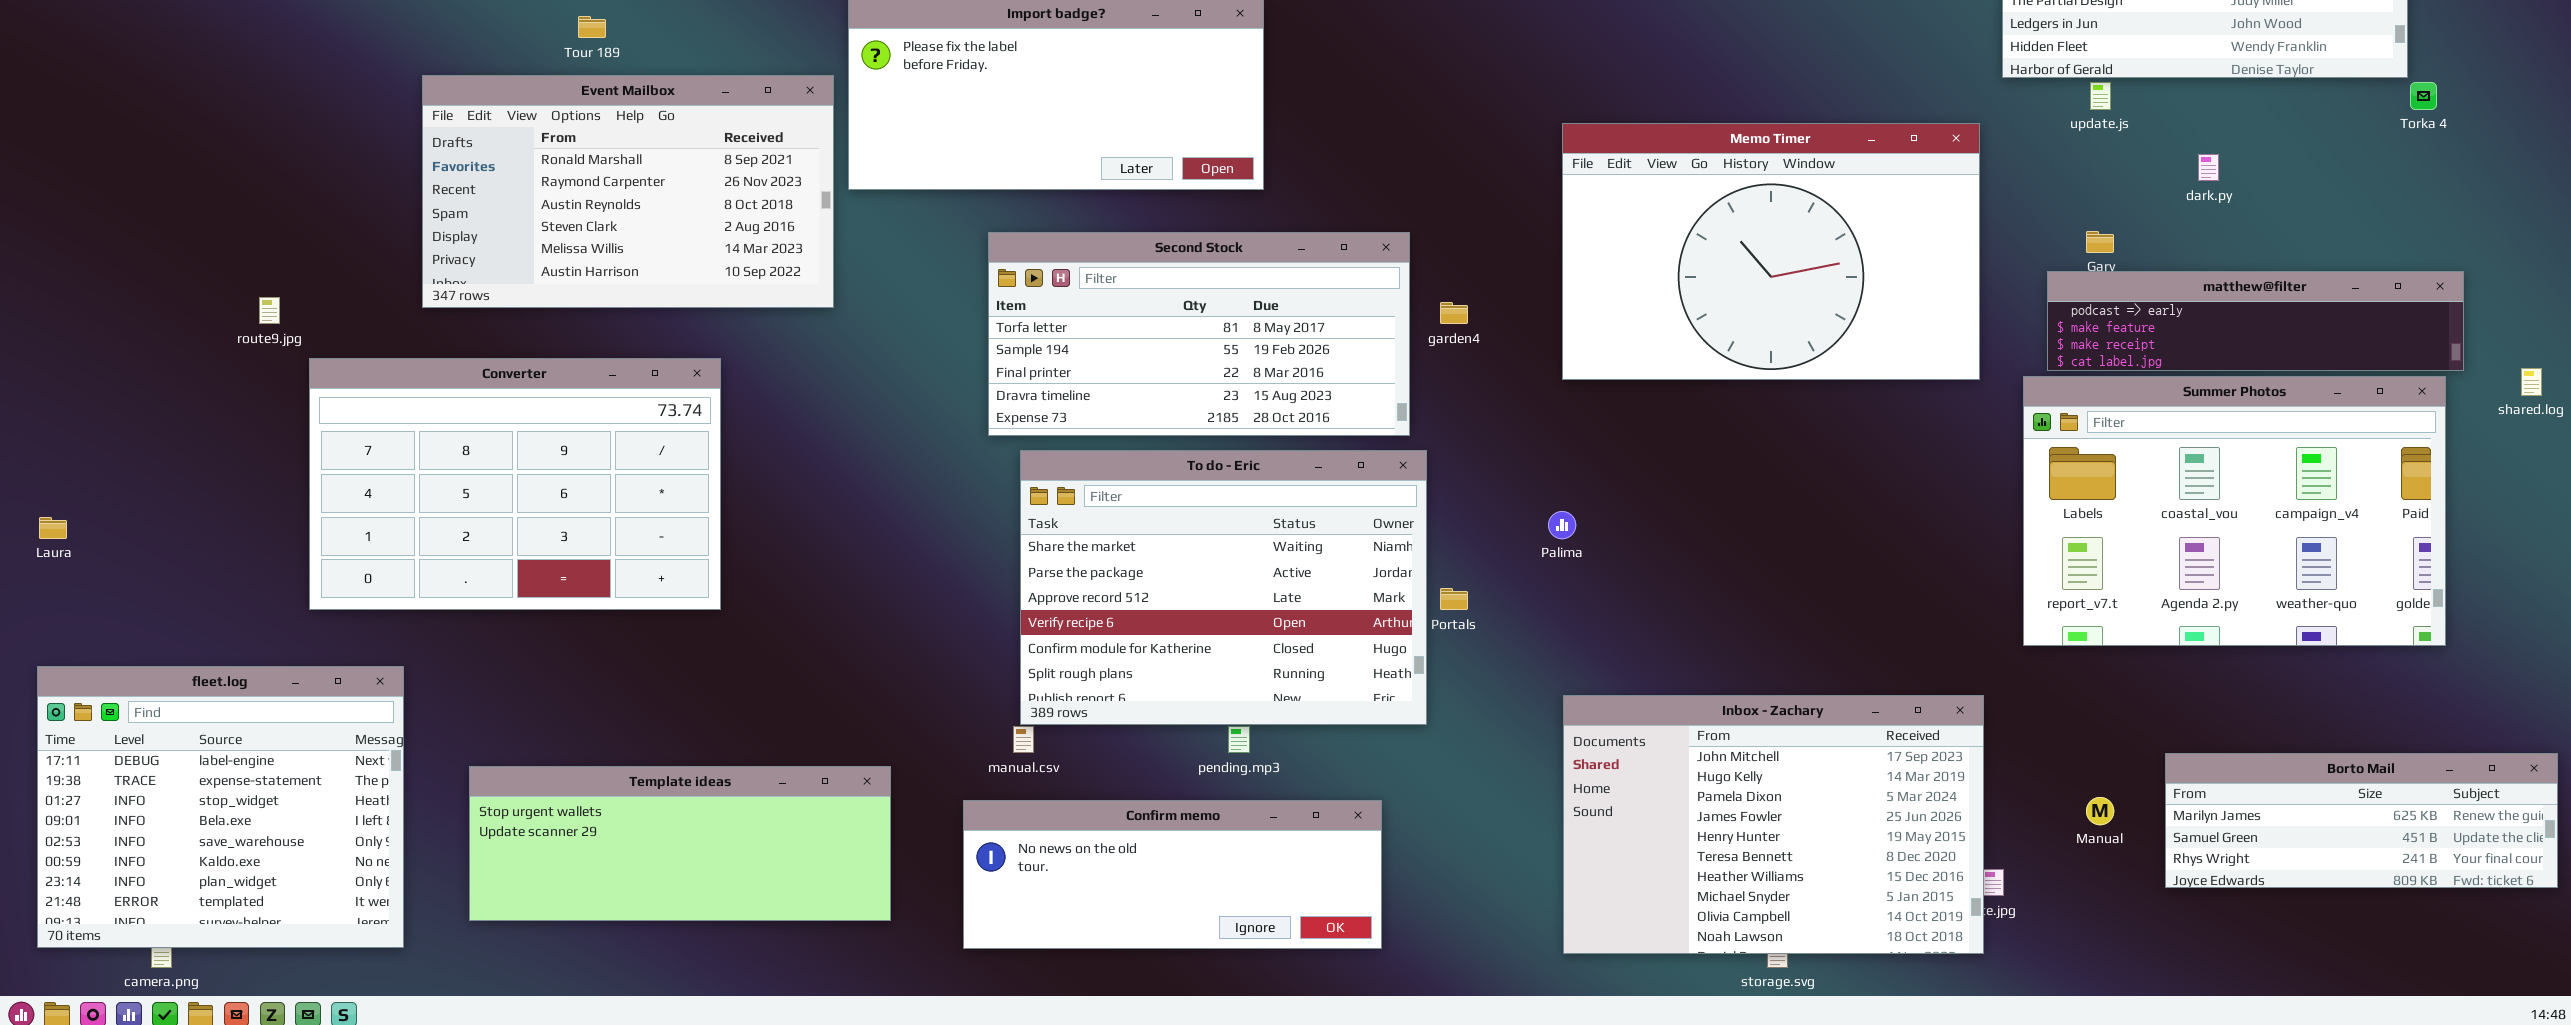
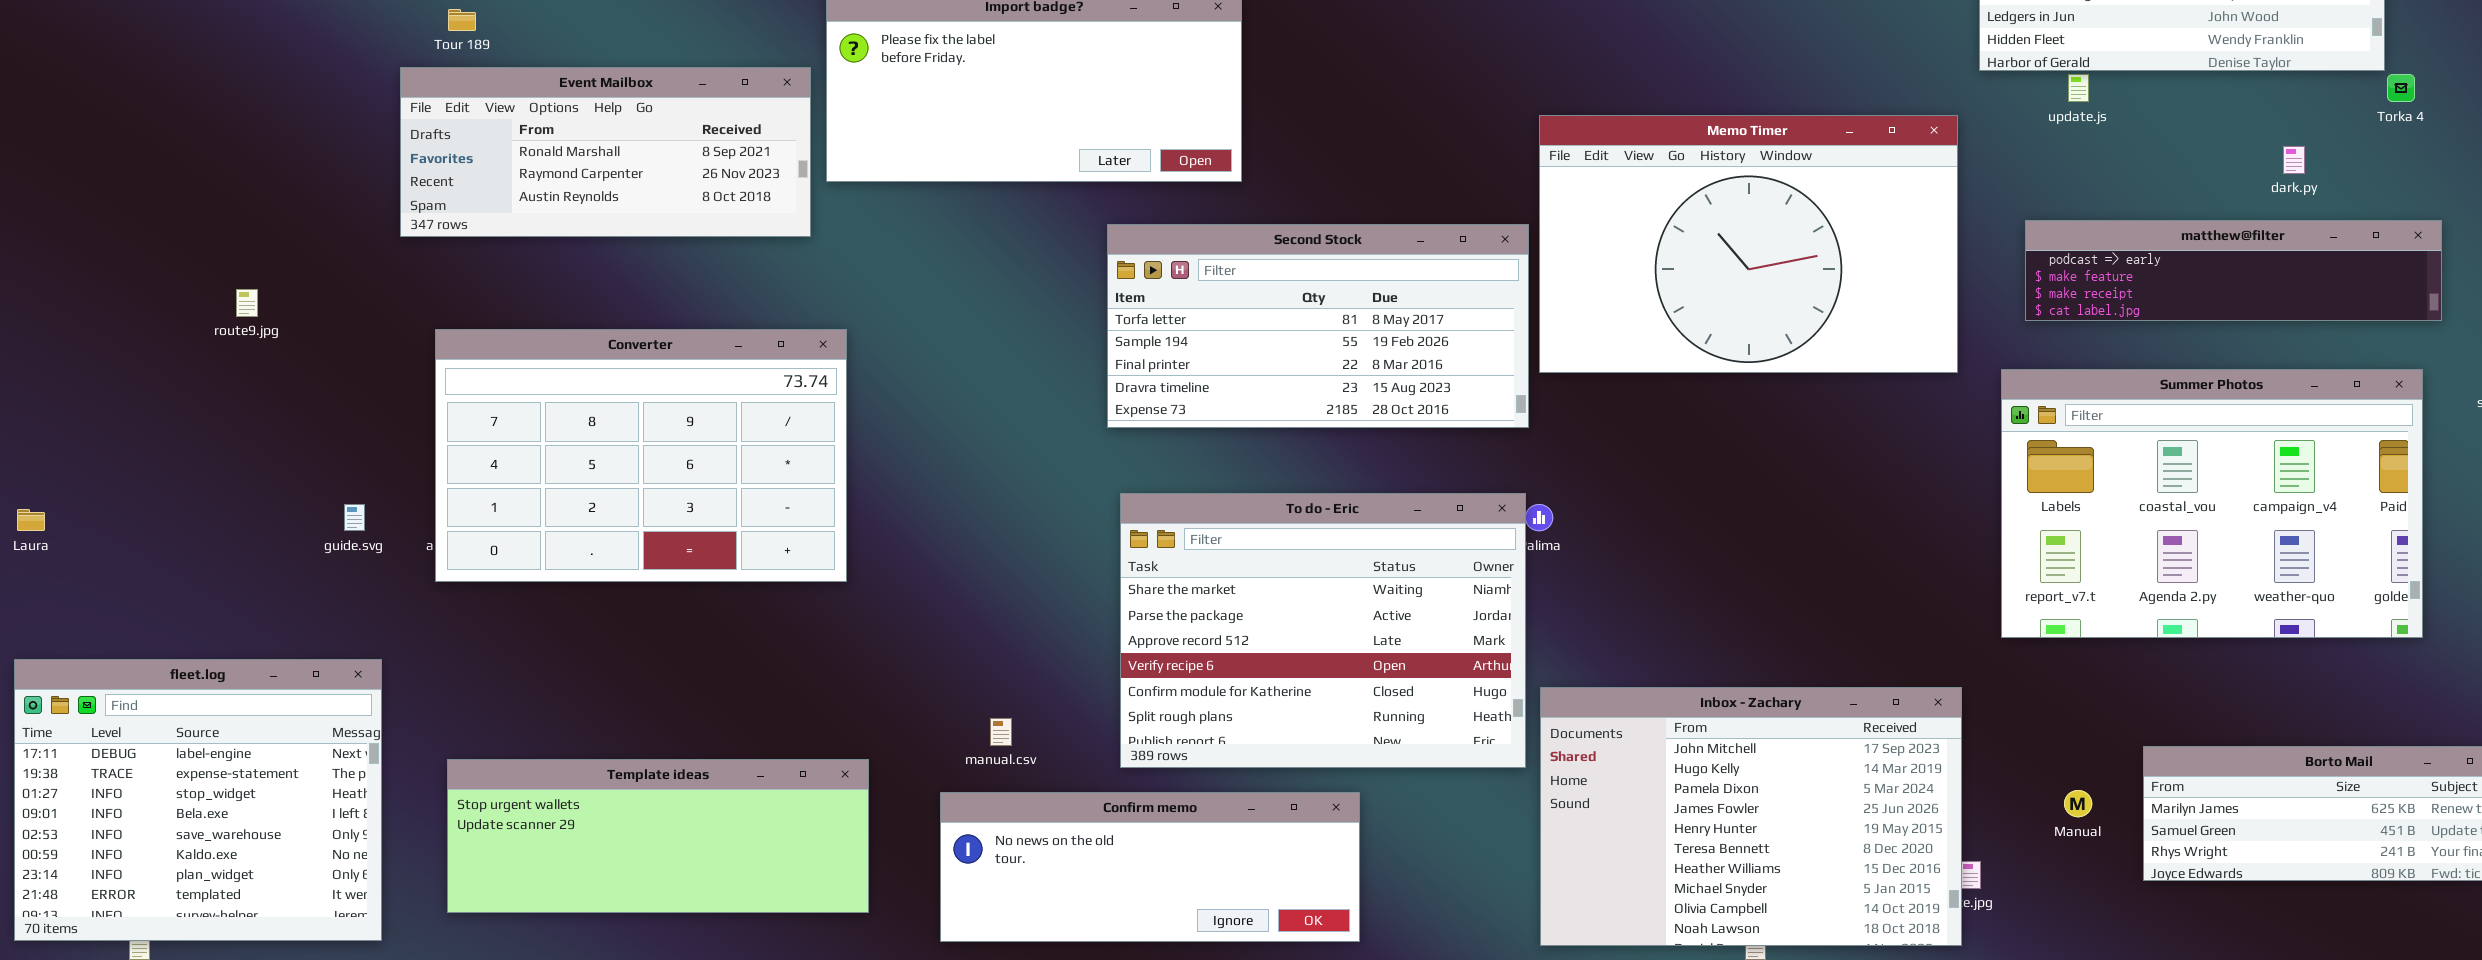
Tour 189: [578,16,606,38] -> [448,9,476,31], moved
Event Mailbox: [422,75,834,308] -> [400,67,811,237], resized
dark.py: [2198,154,2219,181] -> [2283,146,2305,174], moved
Second Stock: [988,232,1410,436] -> [1107,224,1529,428], moved
matthew@filter: [2047,271,2464,371] -> [2025,220,2442,321], moved
Converter: [309,358,721,610] -> [435,329,847,582], moved
To do - Eric: [1020,450,1427,725] -> [1120,493,1526,768], moved

